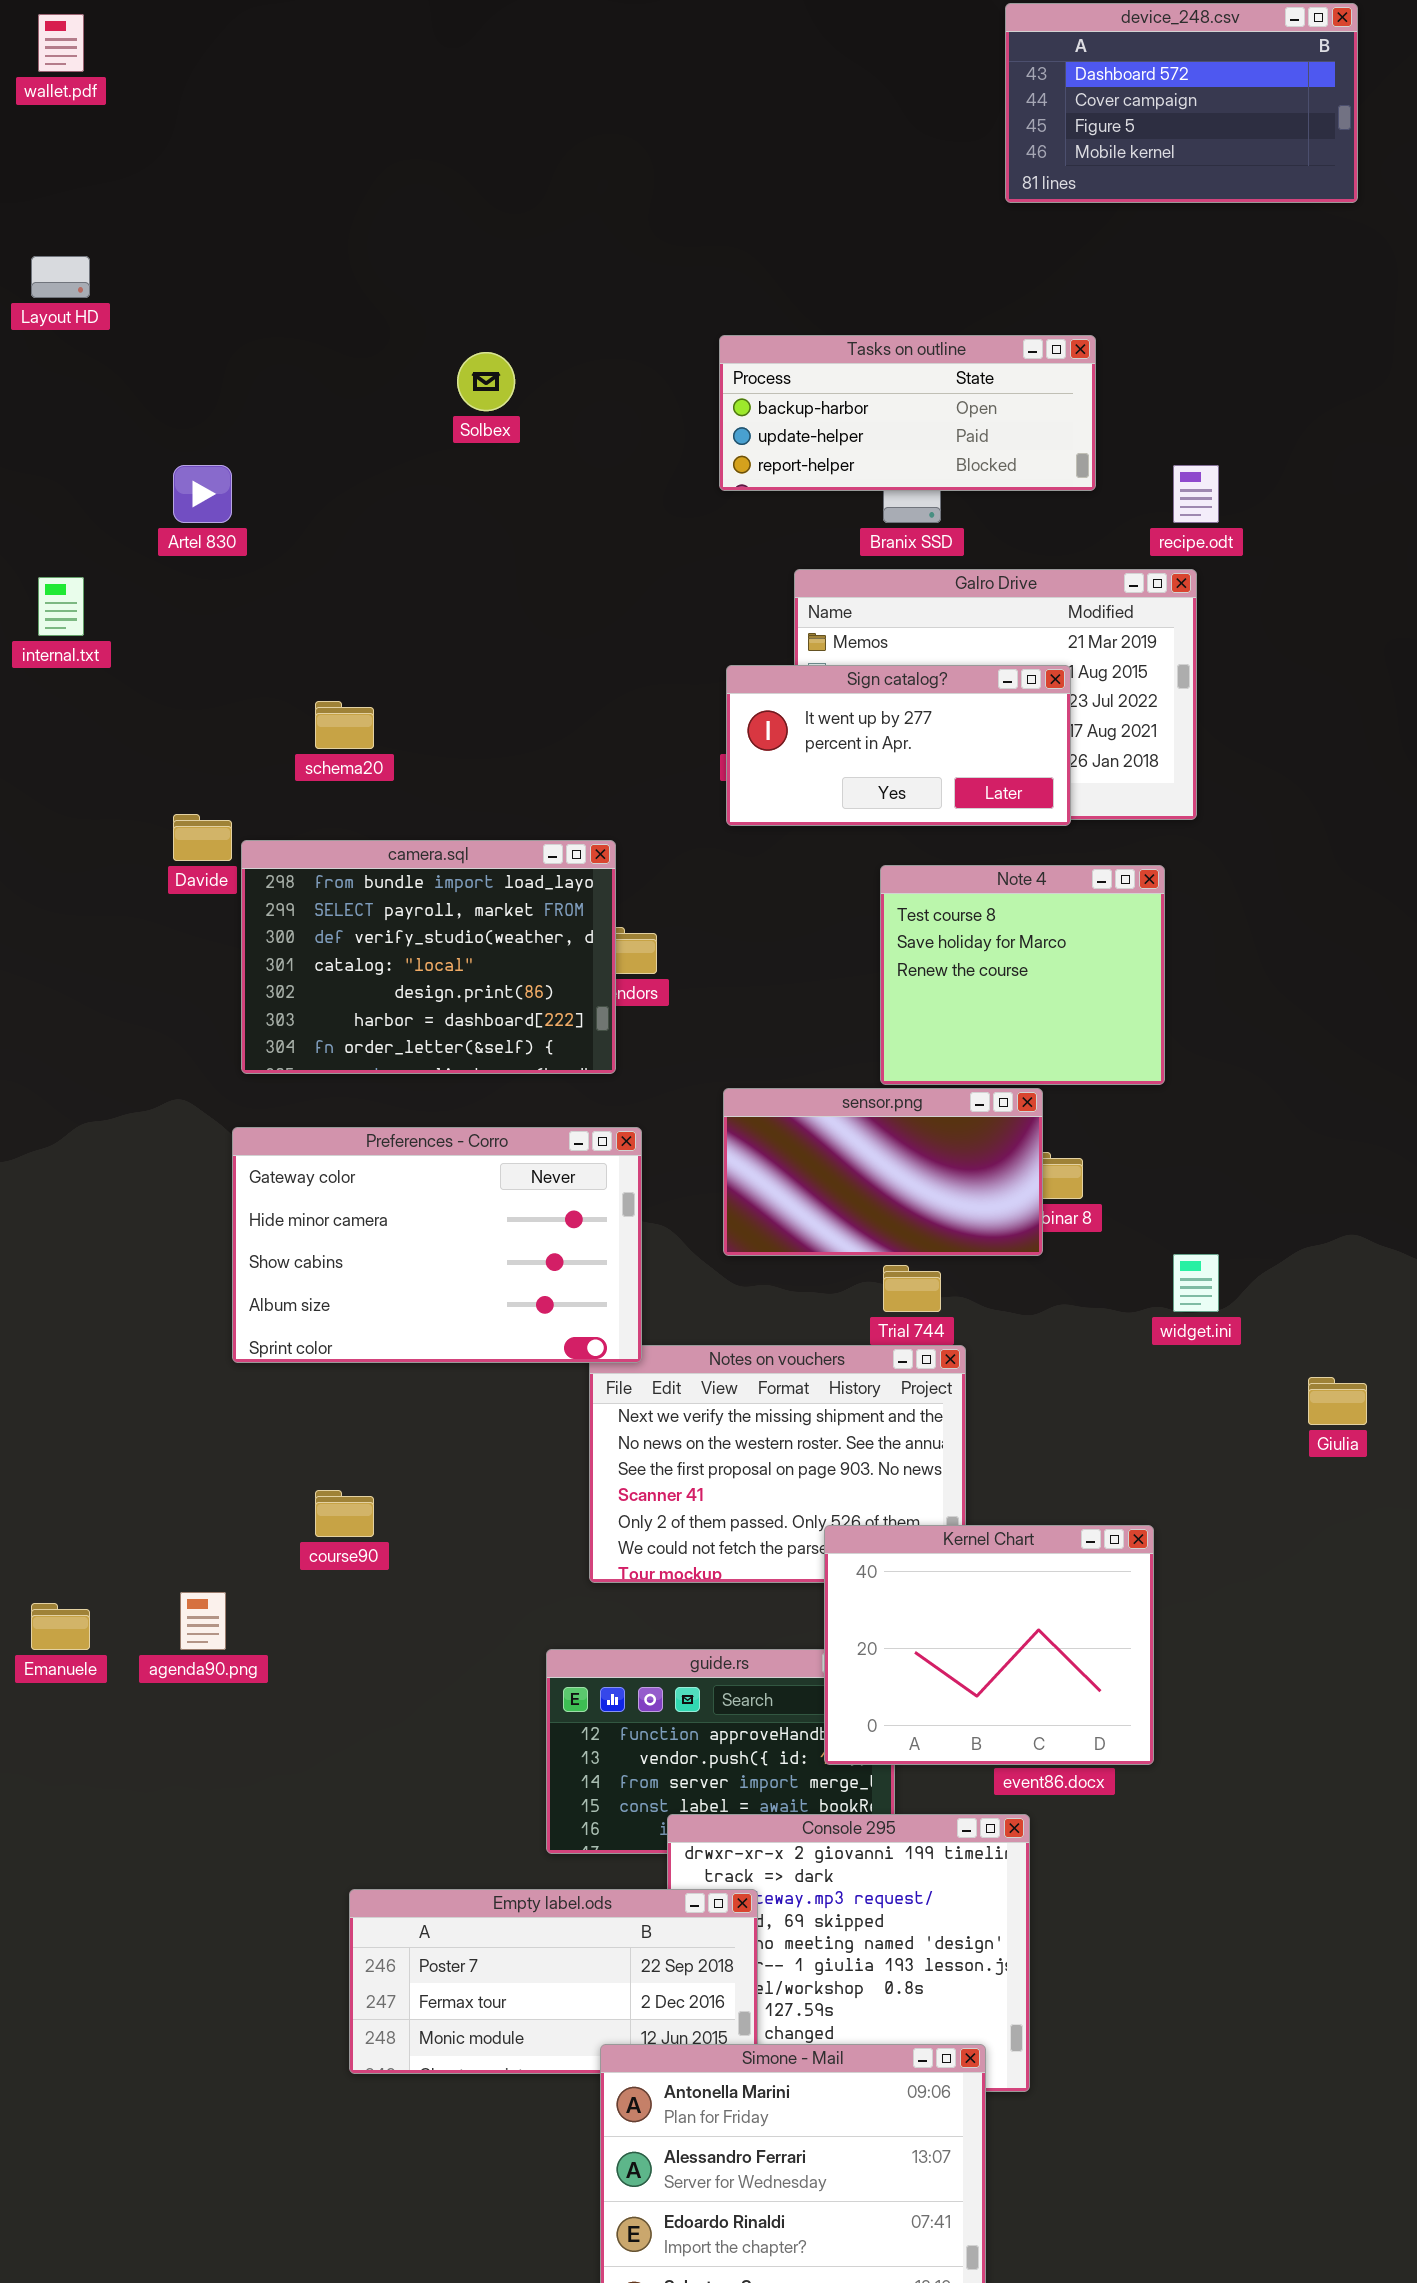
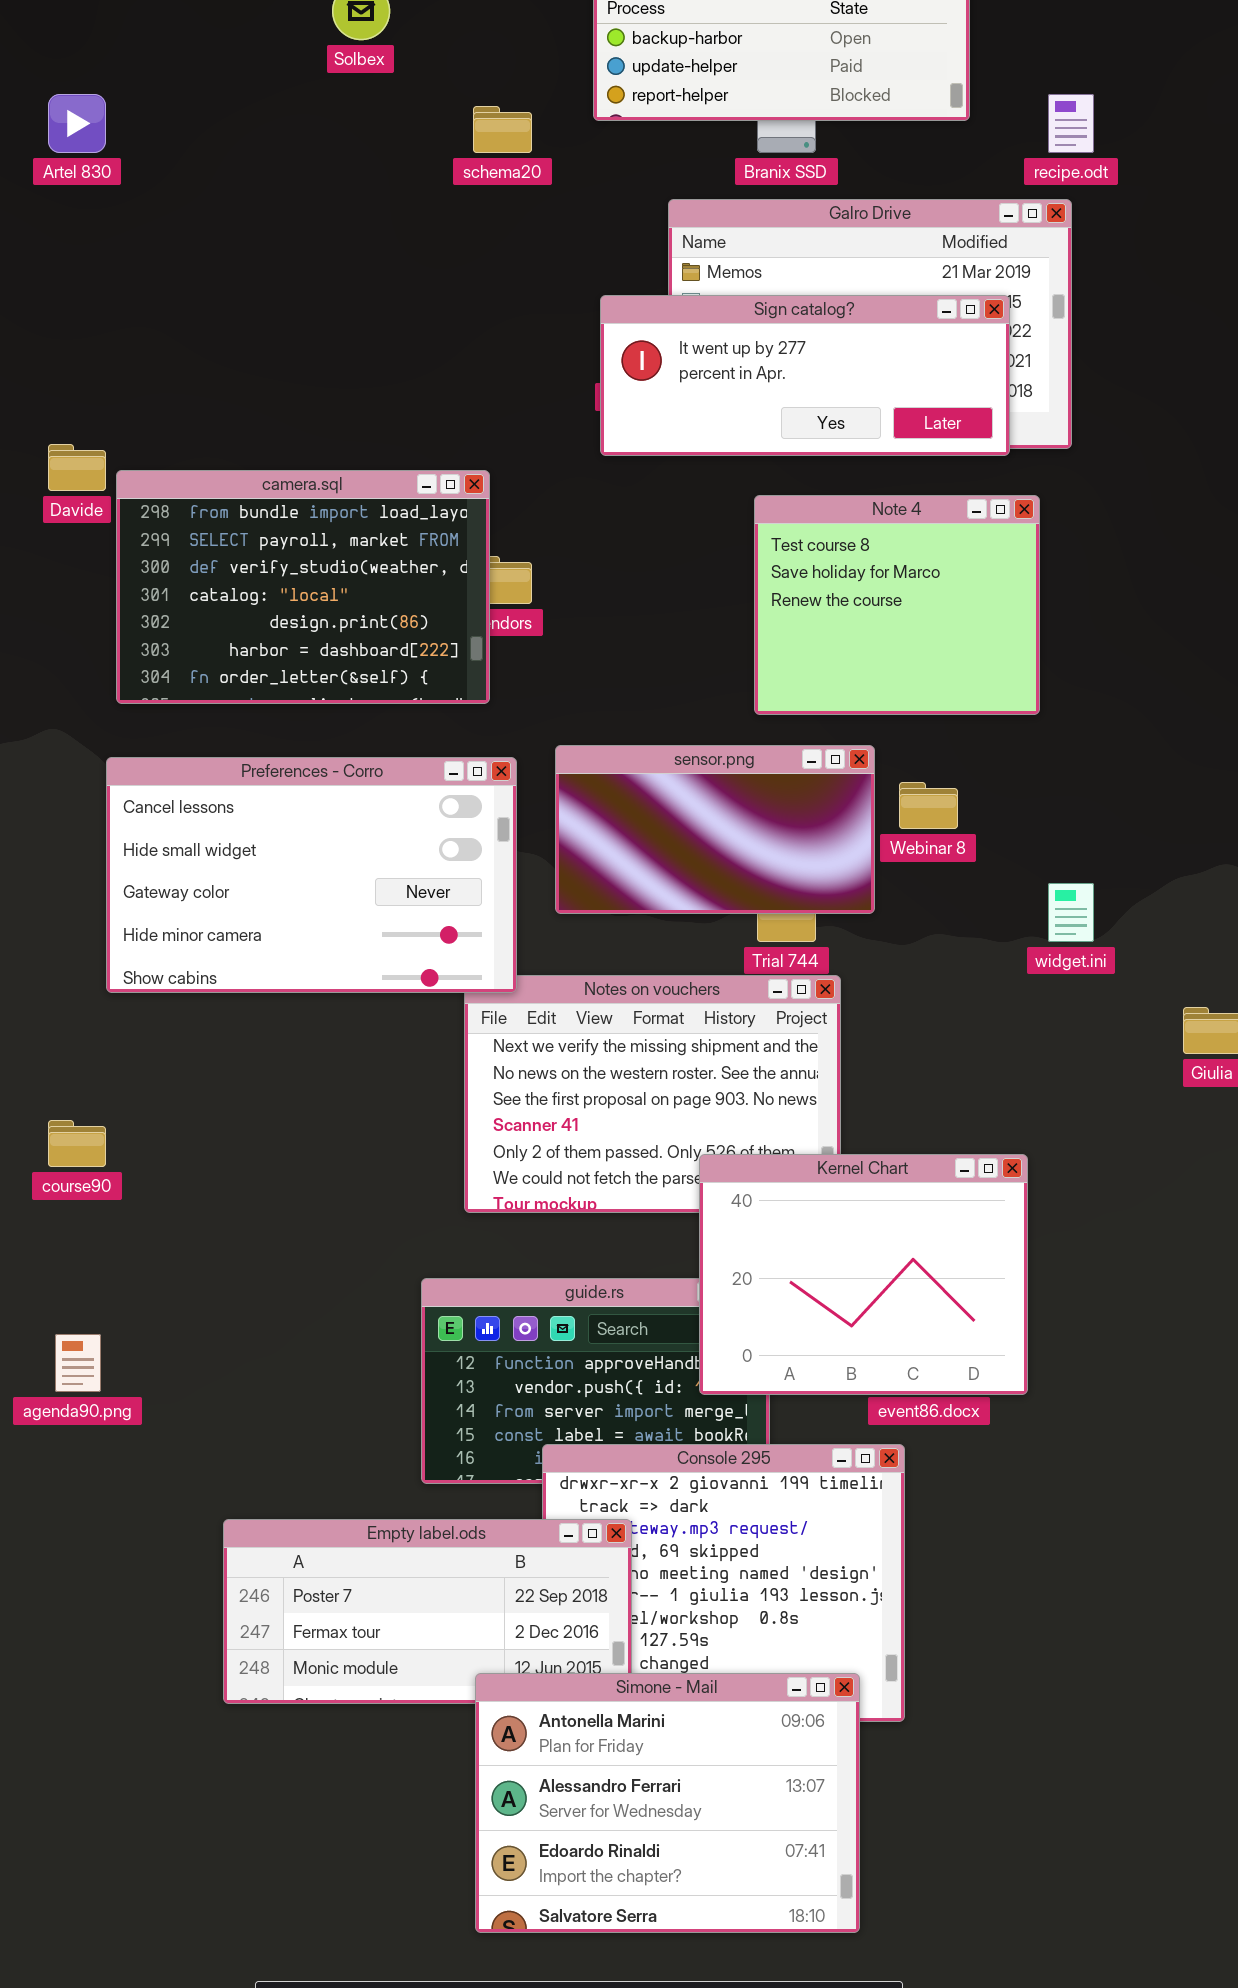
Sign catalog?: [726,665,1071,826] -> [600,295,1010,456], resized
schema20: [315,701,374,749] -> [473,106,532,153], moved
sensor.png: [723,1088,1043,1256] -> [555,745,875,914], moved
Preferences - Corro: [232,1127,642,1363] -> [106,757,517,993], scrolled up 2 rows
course90: [315,1490,374,1537] -> [48,1120,106,1167], moved
agenda90.png: [180,1592,226,1650] -> [55,1334,101,1392], moved

